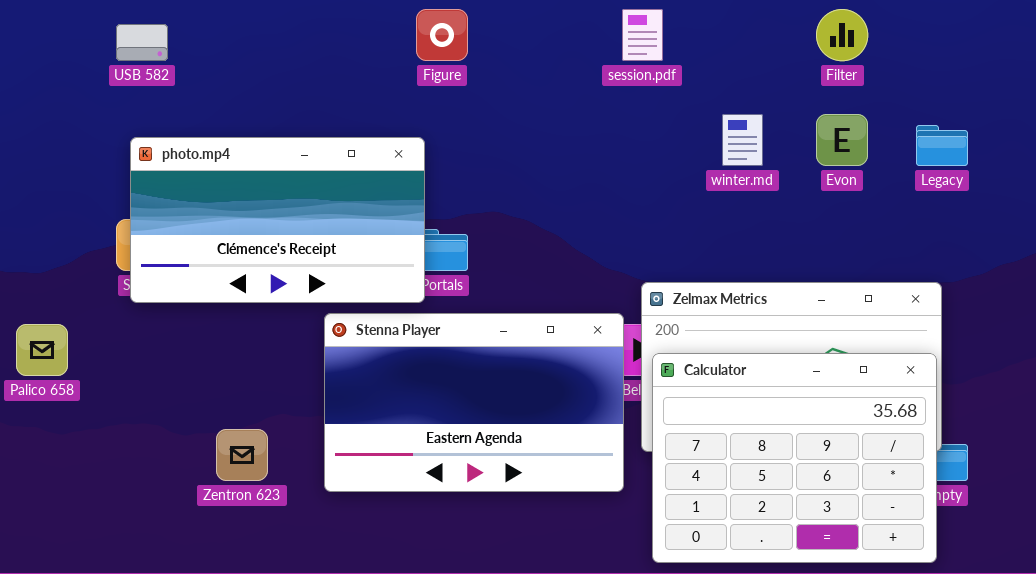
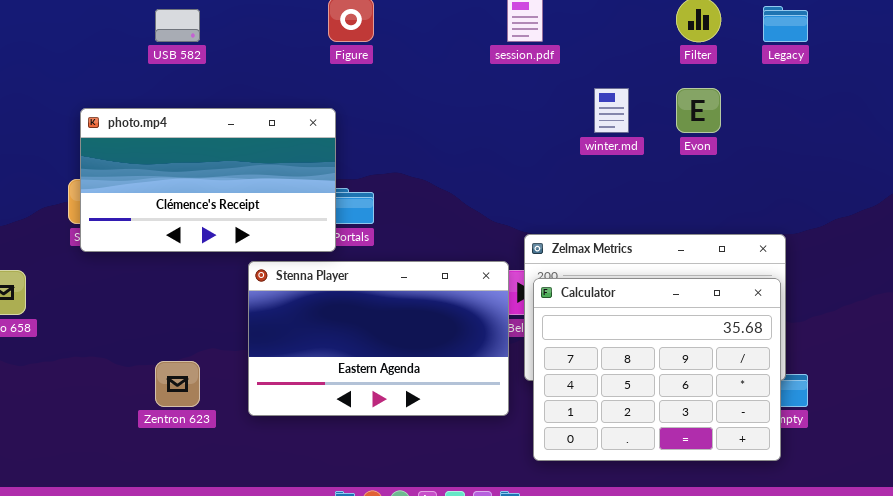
USB 582: [116,24,168,61] -> [155,9,200,42], moved
Legacy: [916,125,968,166] -> [763,6,808,42], moved
Calculator: [652,353,937,563] -> [533,278,781,461], moved

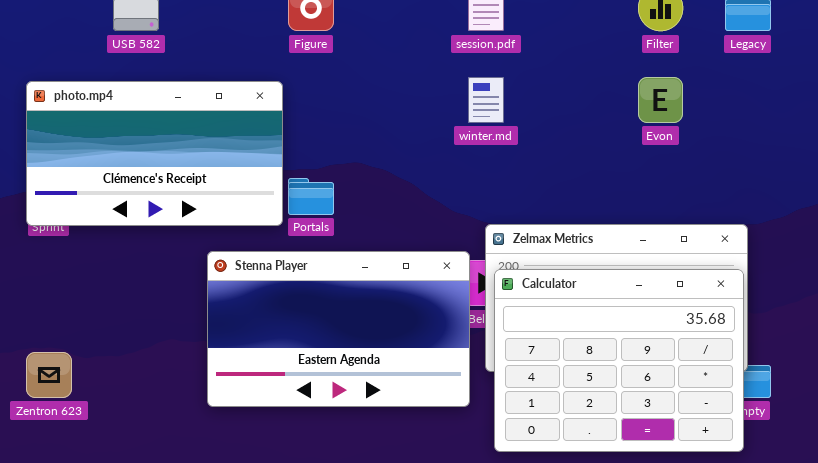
winter.md: [594,88,629,133] -> [468,77,504,123], moved
photo.mp4: [80,108,336,252] -> [26,81,283,226], moved
Zentron 623: [155,361,200,407] -> [26,352,72,398], moved

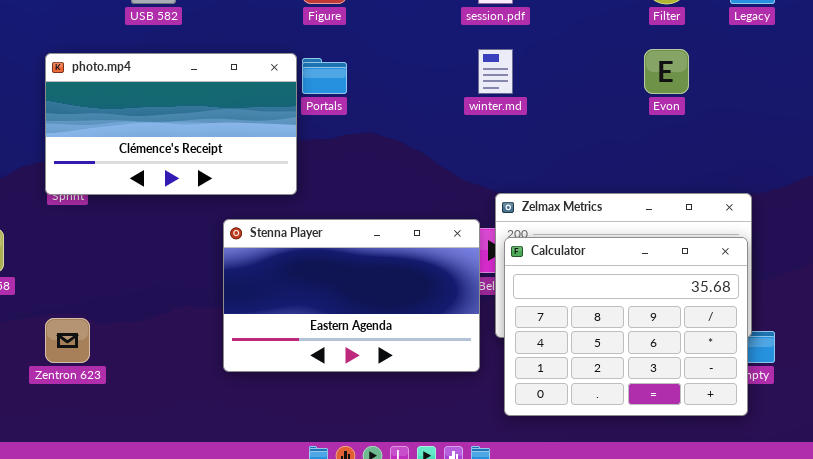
Portals: [288,178,334,215] -> [302,58,347,94], moved

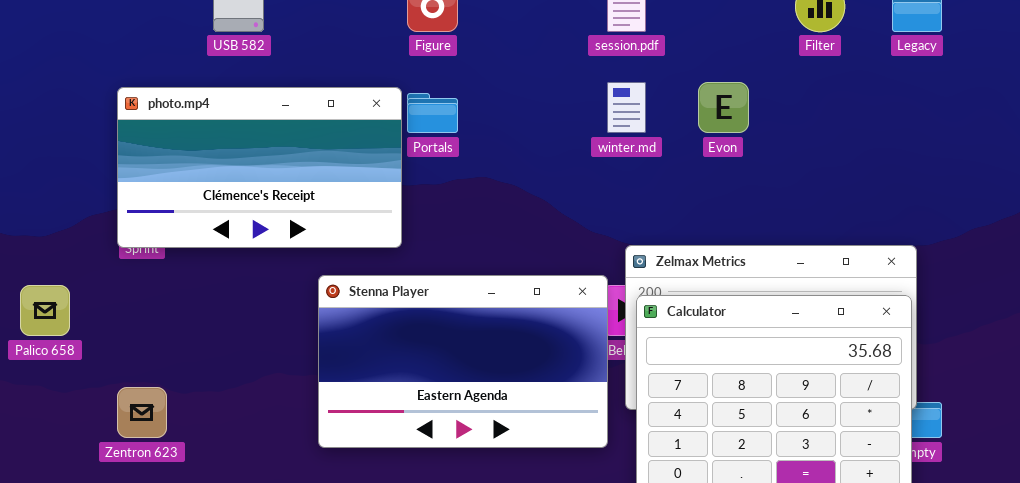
Evon: [644,49,689,94] -> [698,82,749,133], moved

